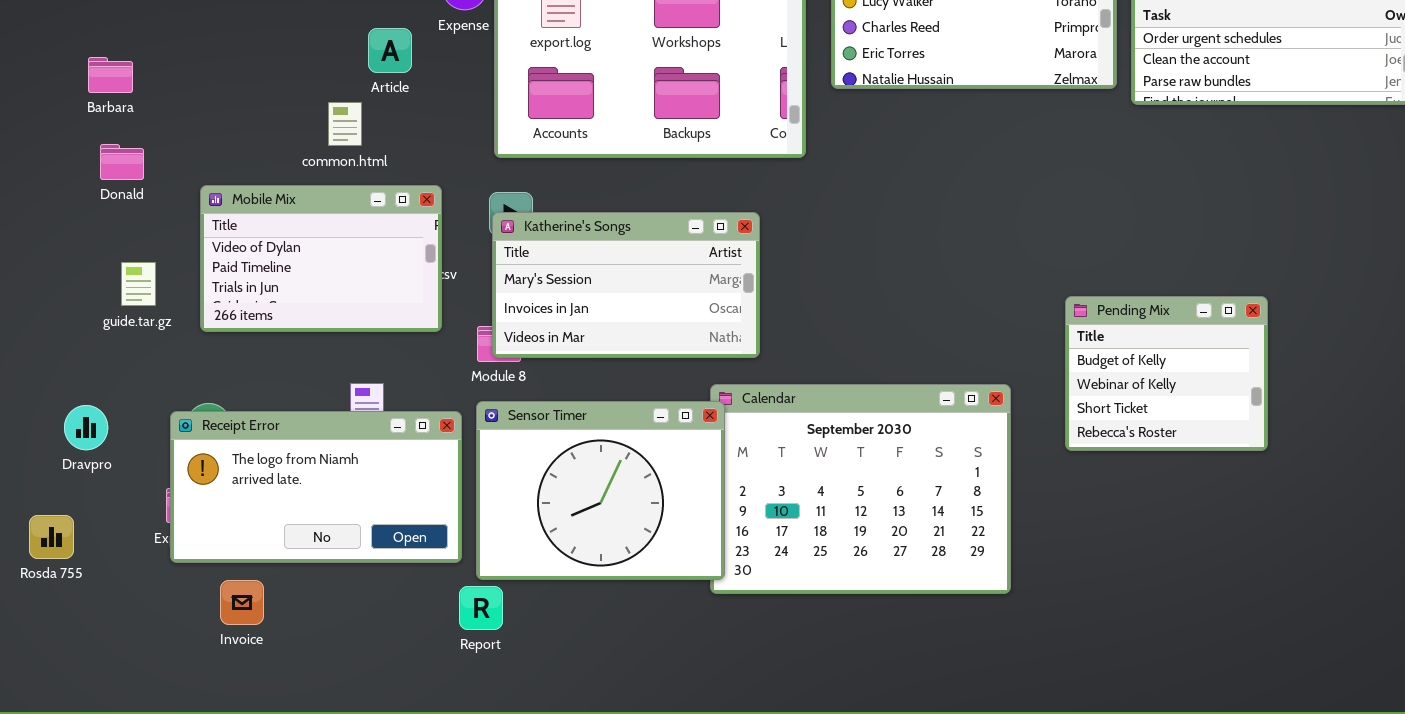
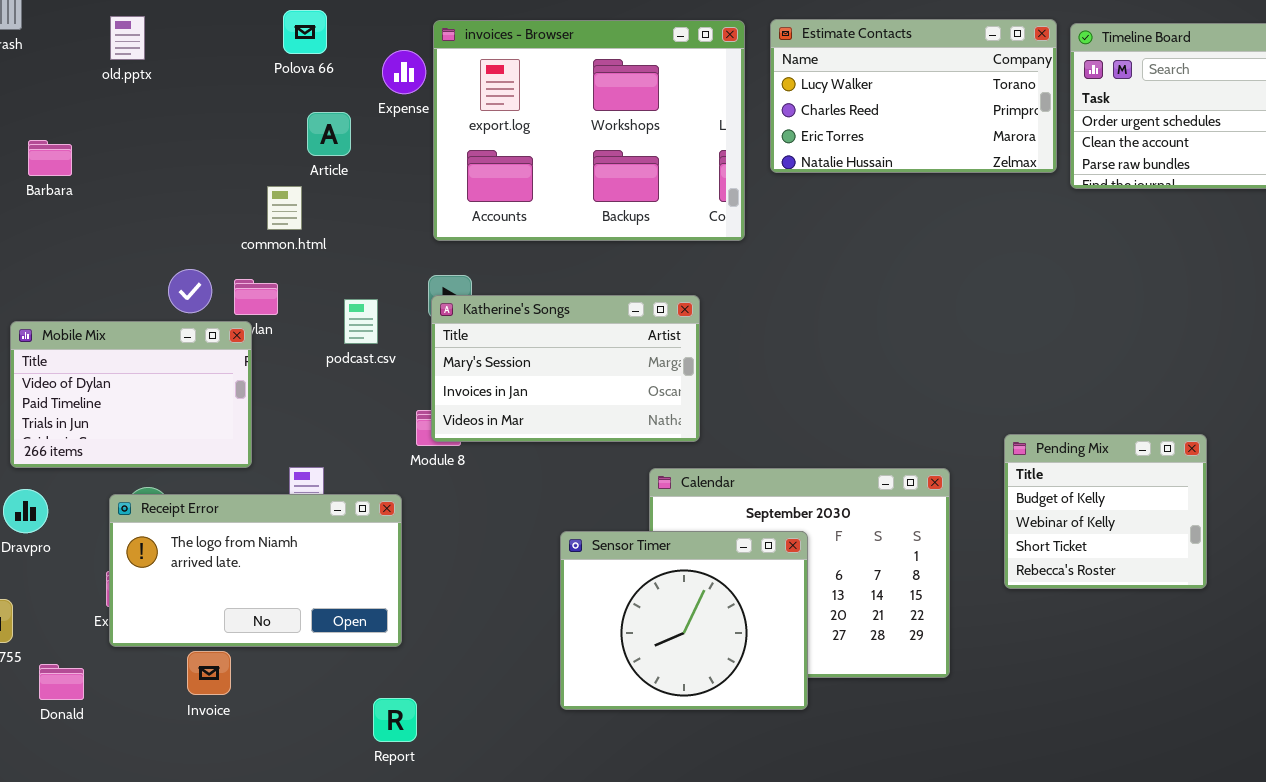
Donald: [100,144,144,180] -> [39,664,84,700], moved
Mobile Mix: [200,185,442,332] -> [10,321,252,468], moved
Pending Mix: [1065,296,1268,451] -> [1004,434,1207,589], moved
Sensor Timer: [476,401,725,580] -> [560,531,808,710], moved
Invoice: [220,580,264,625] -> [187,651,231,695], moved
Report: [459,586,503,630] -> [373,698,417,742], moved

